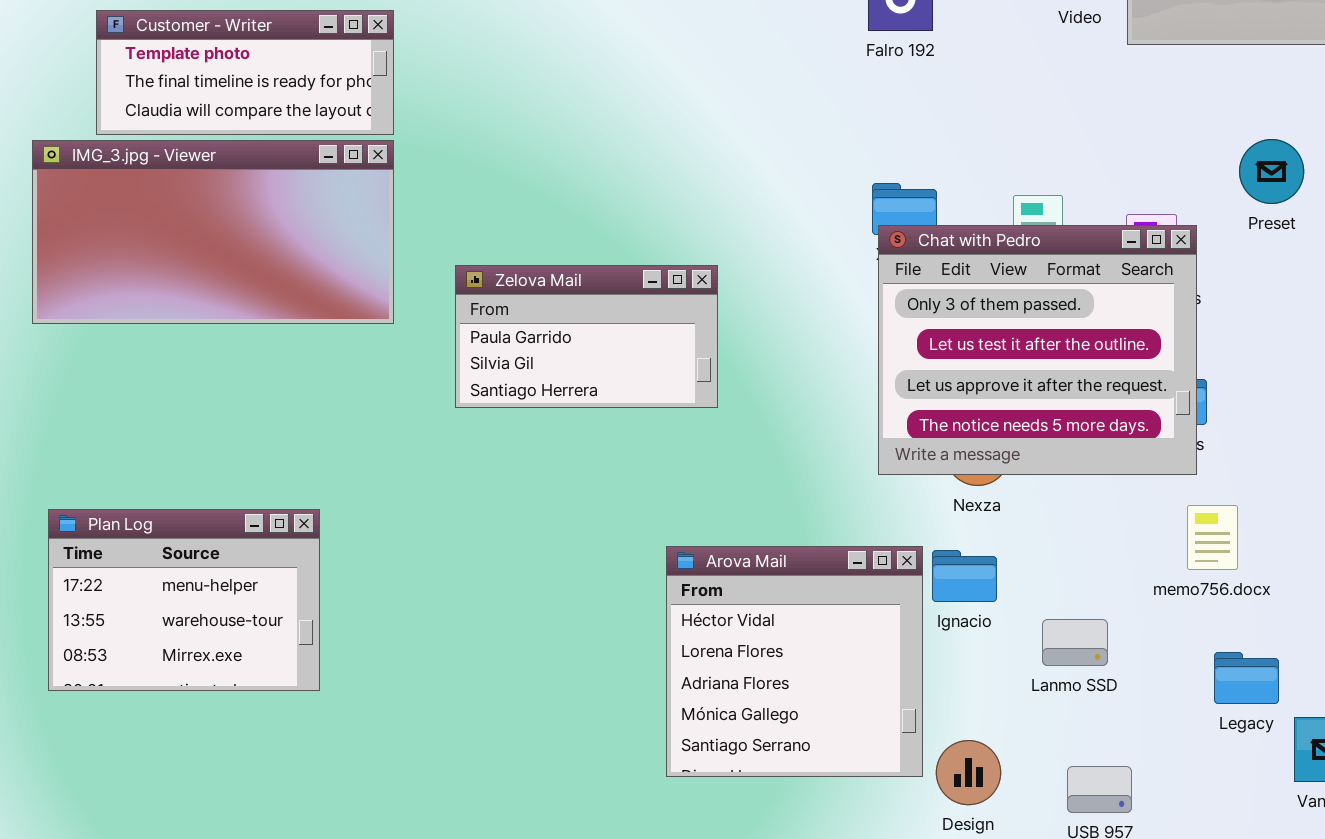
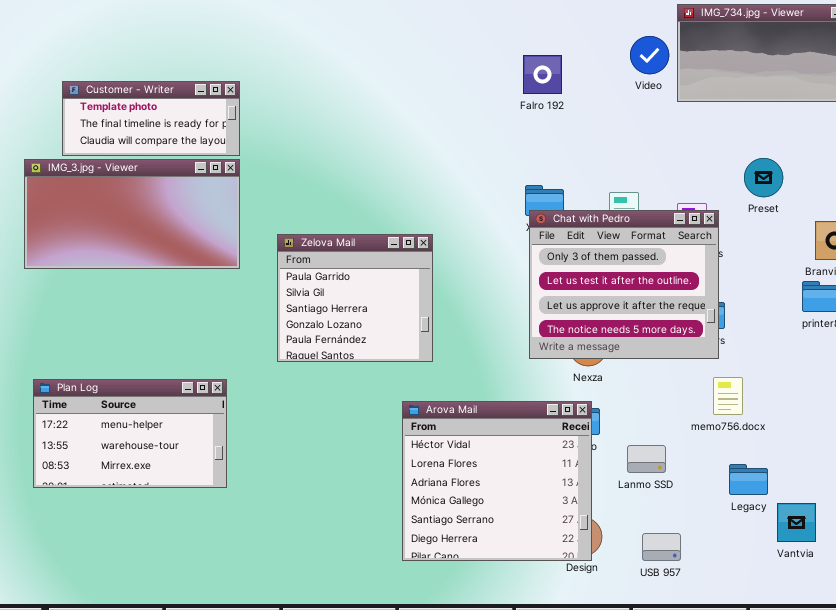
Zelova Mail: [455,265,718,408] -> [277,234,433,362], resized
Plan Log: [48,509,320,691] -> [33,379,227,488], resized
Arova Mail: [666,546,923,777] -> [402,401,592,561], resized

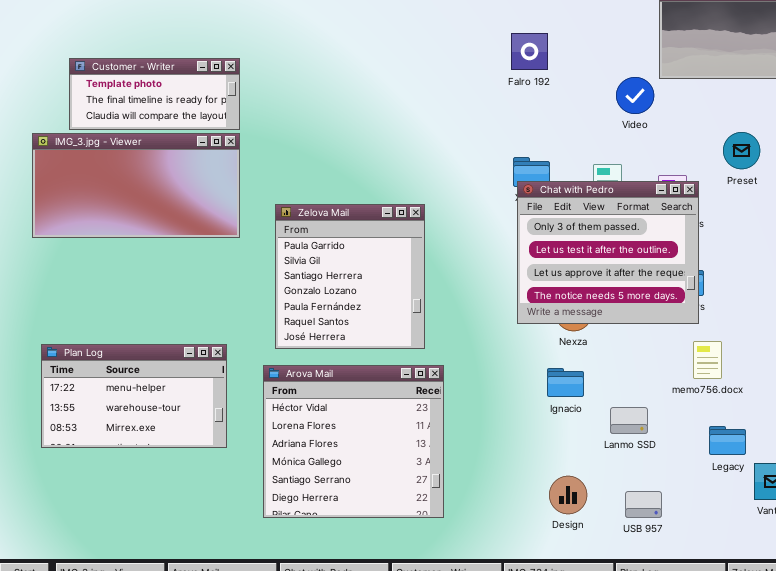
Video: [630,36,669,74] -> [616,77,654,114], moved
Zelova Mail: [277,234,433,362] -> [275,204,425,349], resized
Arova Mail: [402,401,592,561] -> [263,365,444,518], moved

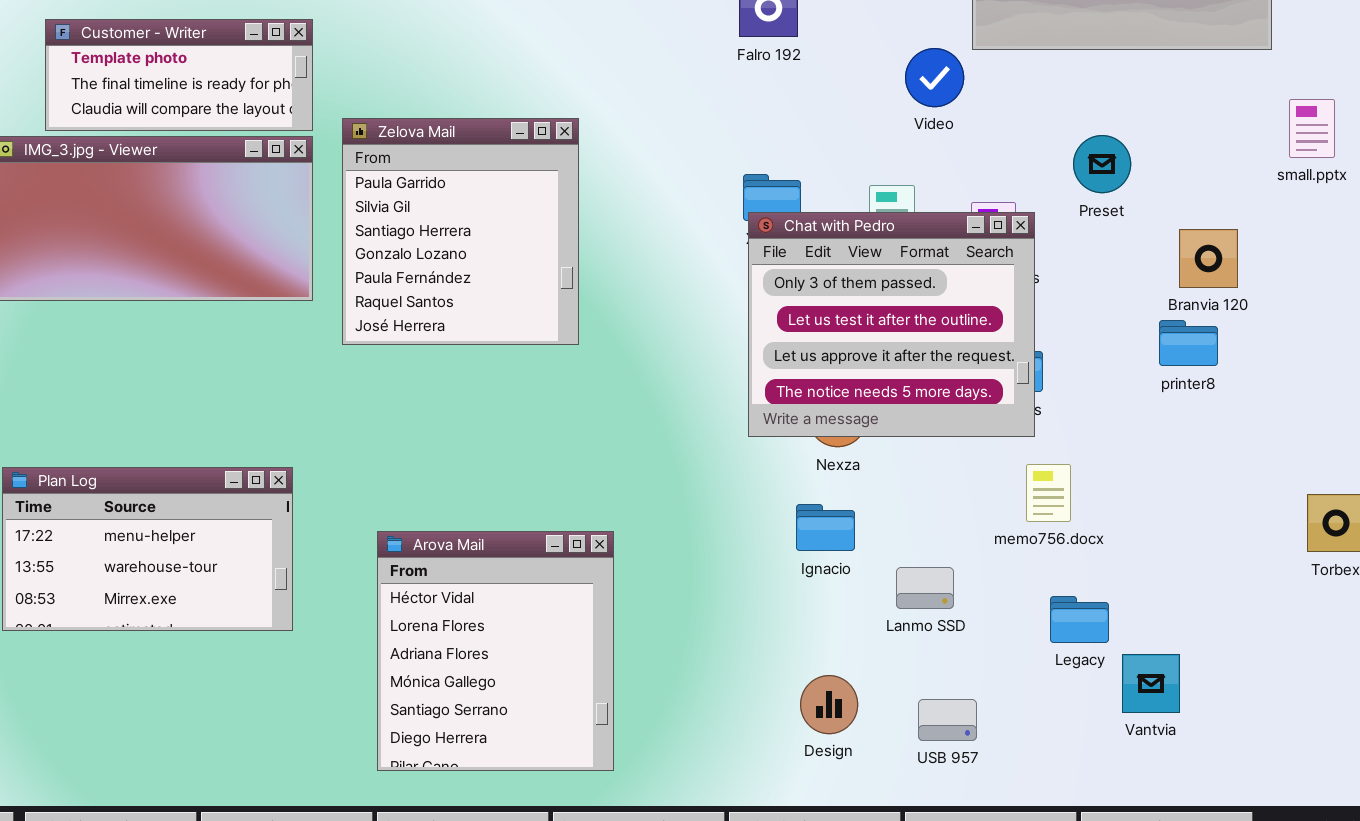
Zelova Mail: [275,204,425,349] -> [342,118,579,345], moved
Arova Mail: [263,365,444,518] -> [377,531,614,771], moved, resized

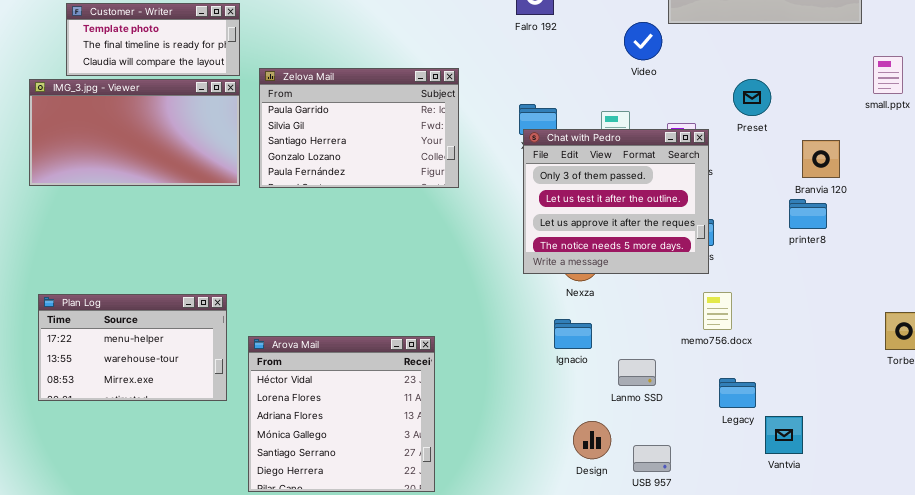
Zelova Mail: [342,118,579,345] -> [259,68,459,188], resized
Arova Mail: [377,531,614,771] -> [248,336,435,492], resized
Design: [800,675,858,734] -> [573,421,611,459], moved

